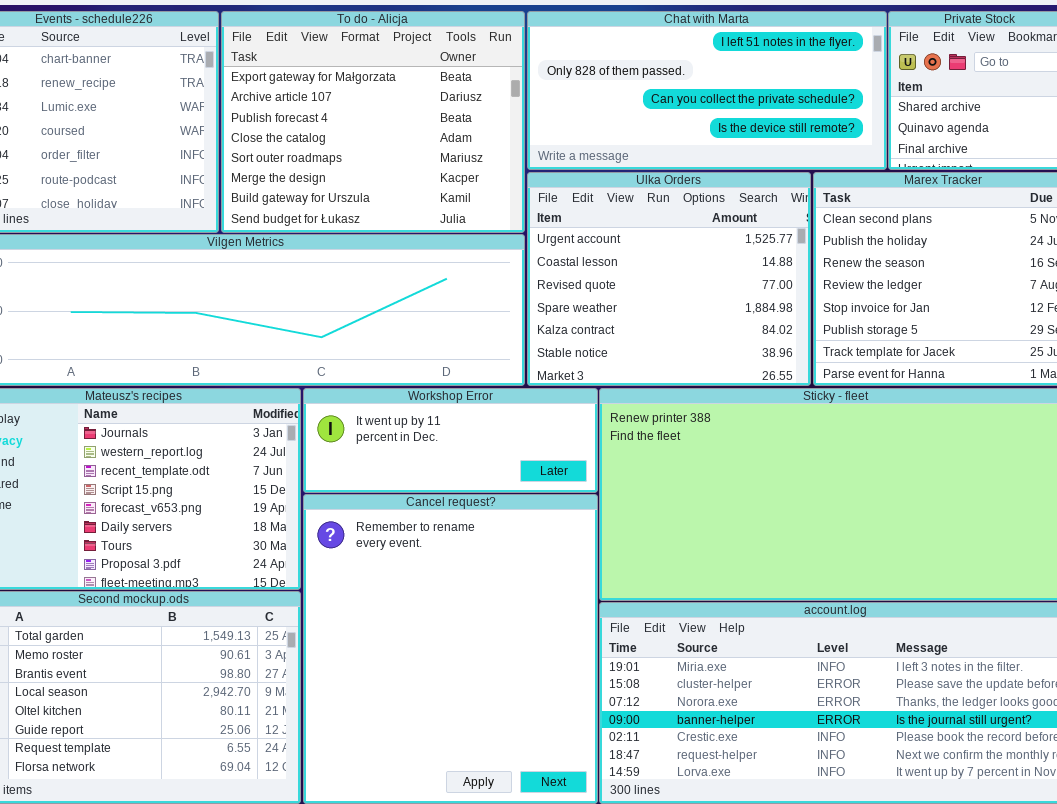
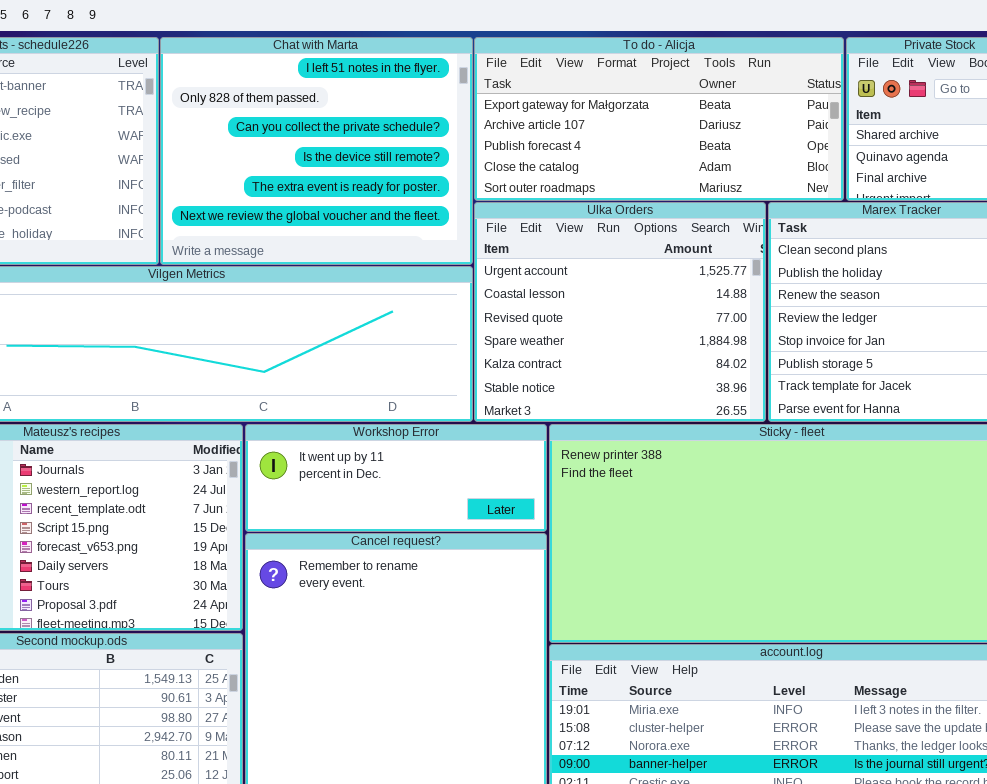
To do - Alicja: [221,11,525,233] -> [474,37,844,201], moved, resized
Chat with Marta: [527,11,887,170] -> [160,37,473,265], moved, resized

